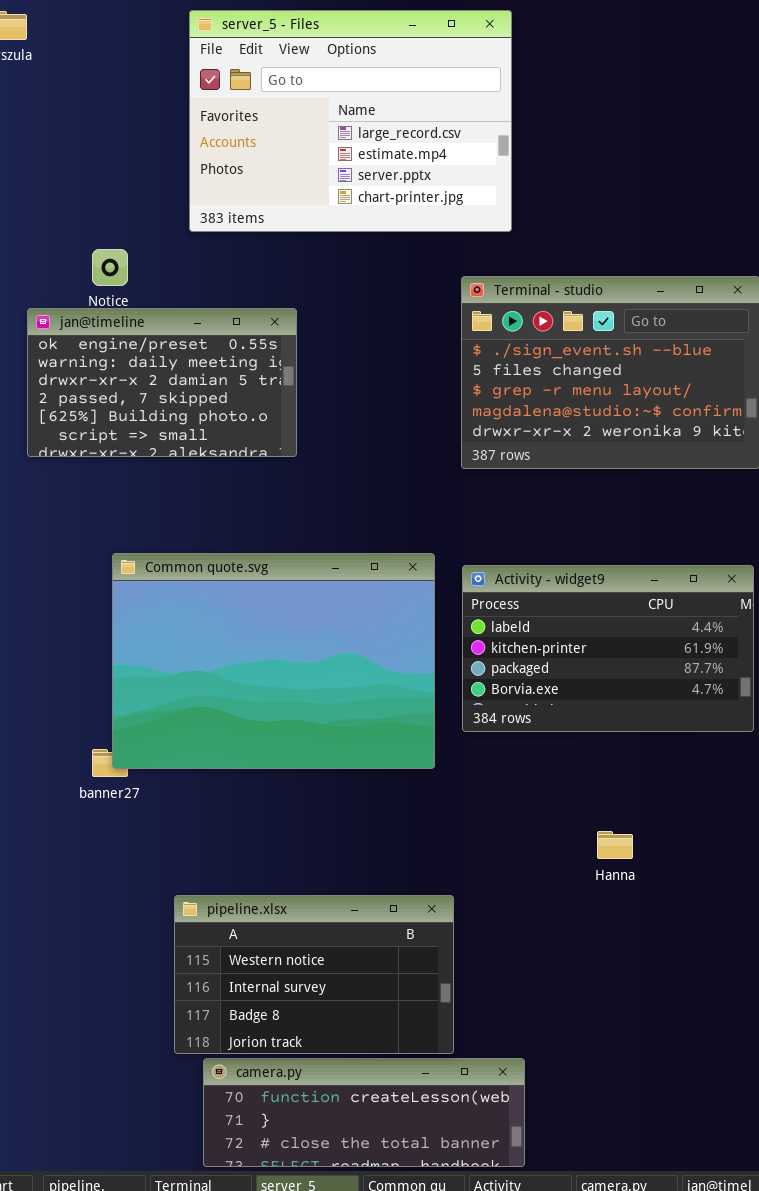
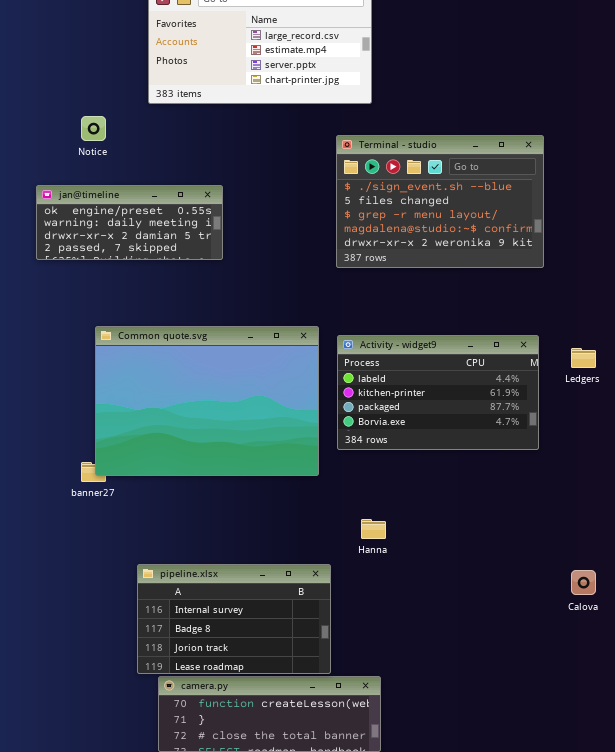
jan@timeline: [27,308,297,457] -> [36,185,223,260], resized
Hanna: [597,831,633,859] -> [361,519,386,539], moved
pipeline.xlsx: [174,895,454,1054] -> [137,564,331,674], scrolled down 1 row

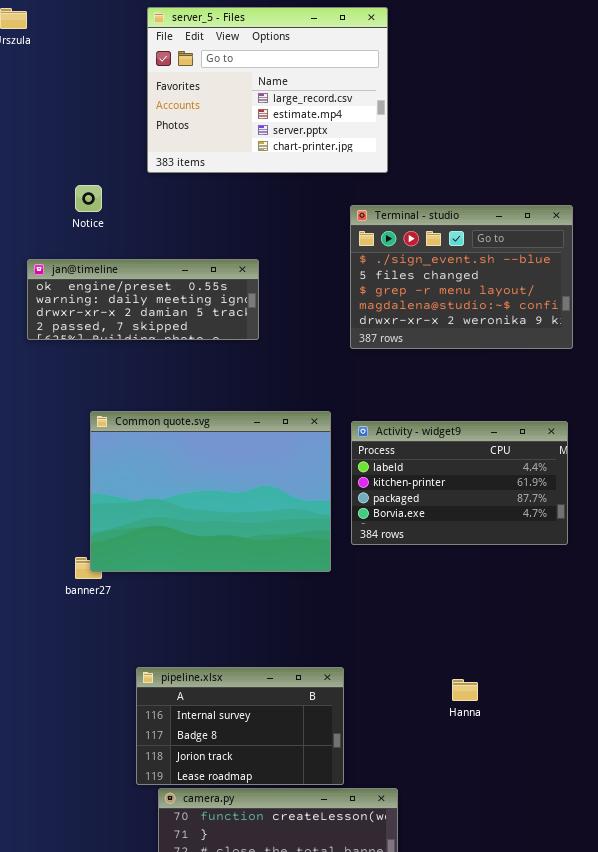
jan@timeline: [36,185,223,260] -> [27,259,259,340], resized
Hanna: [361,519,386,539] -> [452,679,478,701], moved

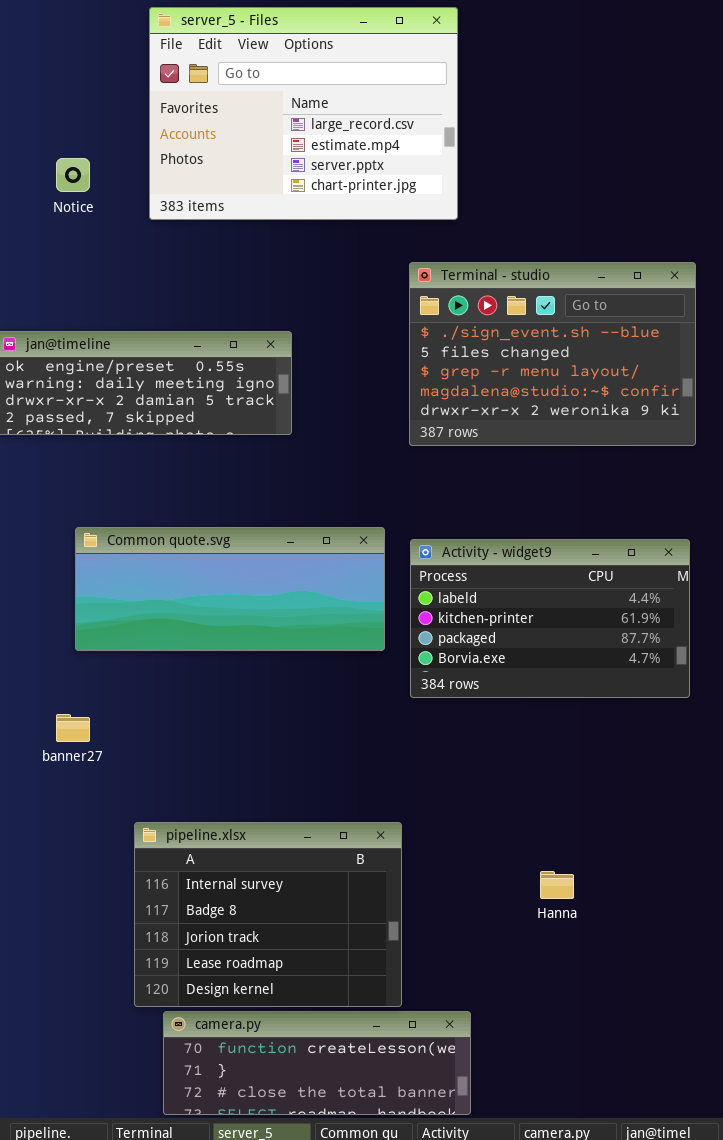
Notice: [75,185,102,212] -> [56,158,90,192], moved
Common quote.svg: [90,411,331,572] -> [75,527,385,651], resized
pipeline.xlsx: [136,667,344,785] -> [134,822,402,1007], resized

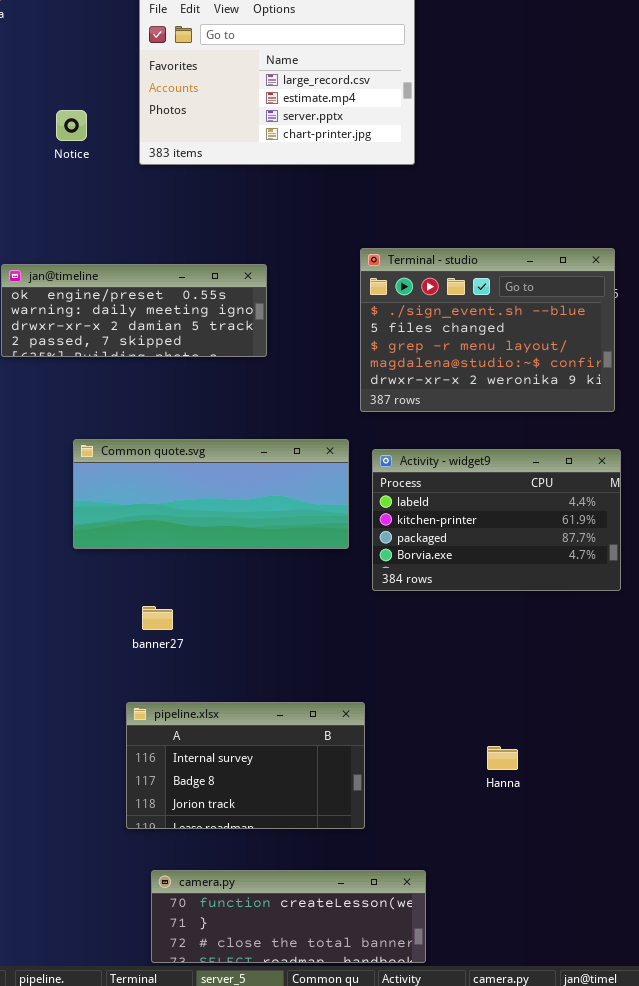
Terminal - studio: [409,262,696,446] -> [360,248,615,412], moved
banner27: [56,714,90,742] -> [142,606,173,630], moved
pipeline.xlsx: [134,822,402,1007] -> [126,702,365,829], resized

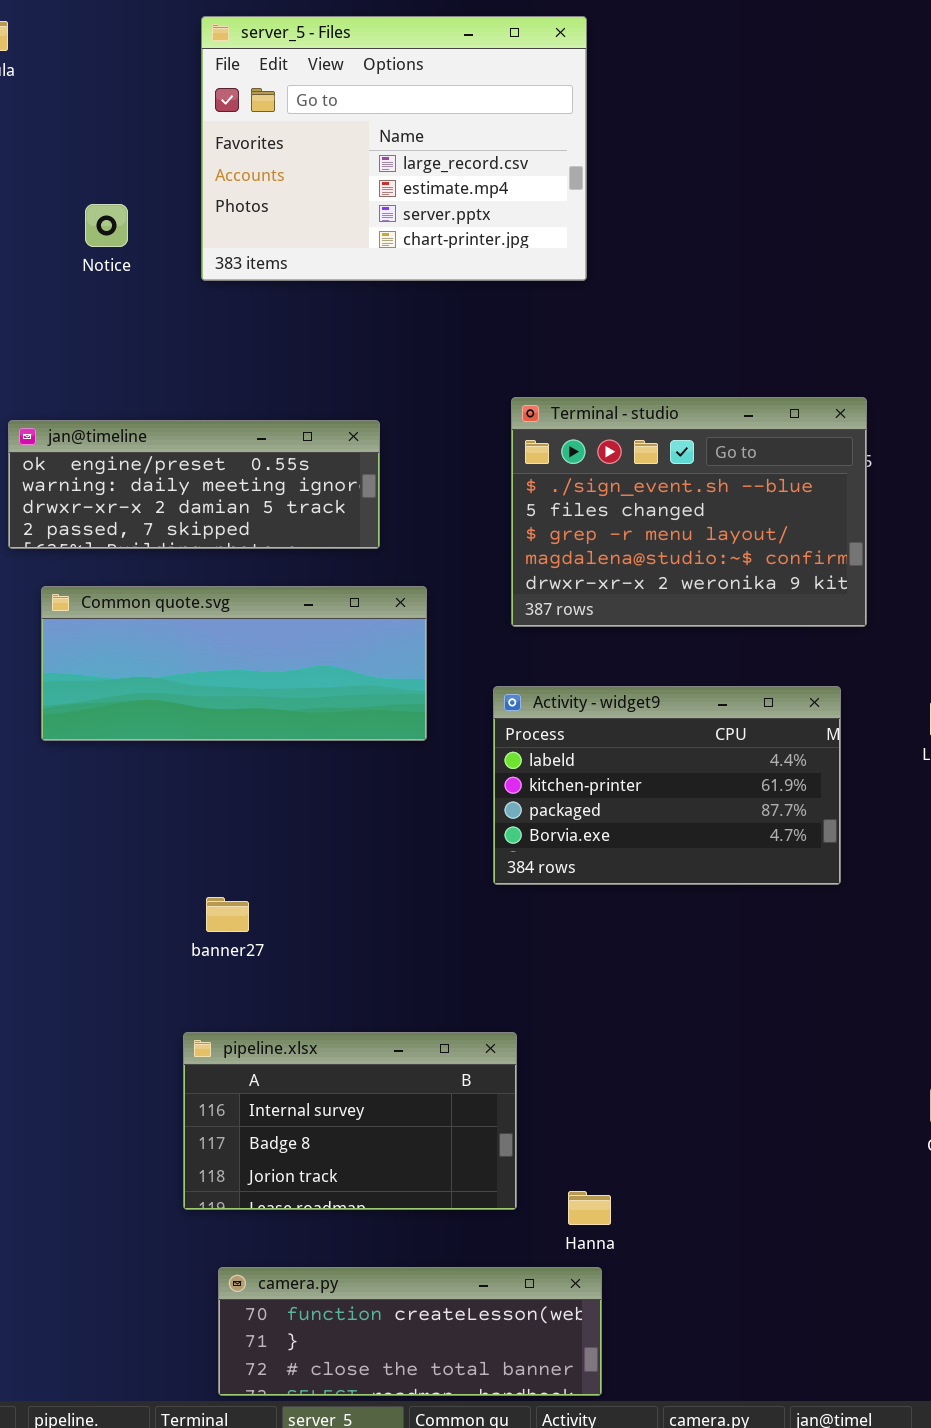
Common quote.svg: [73,439,349,549] -> [41,586,427,741], moved
Activity - widget9: [372,449,621,591] -> [493,686,841,885], moved
Hanna: [487,746,518,770] -> [568,1191,611,1225], moved

